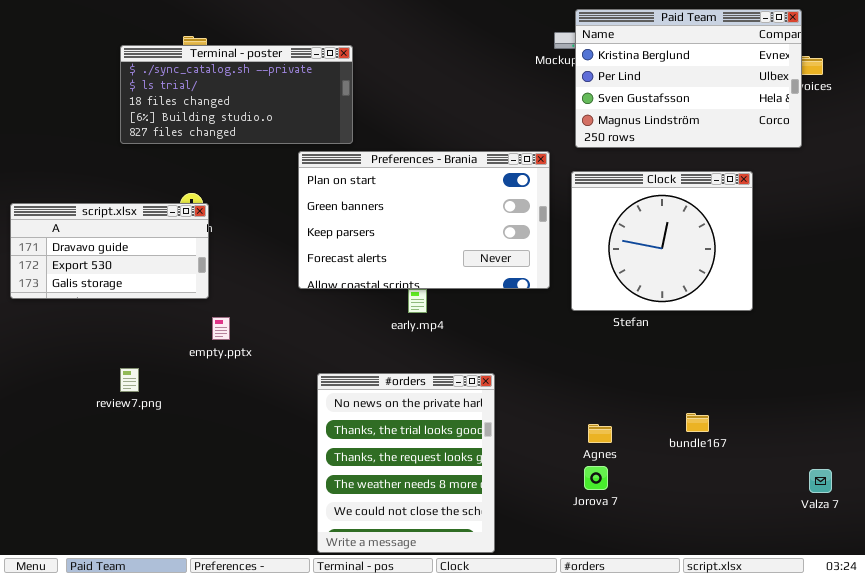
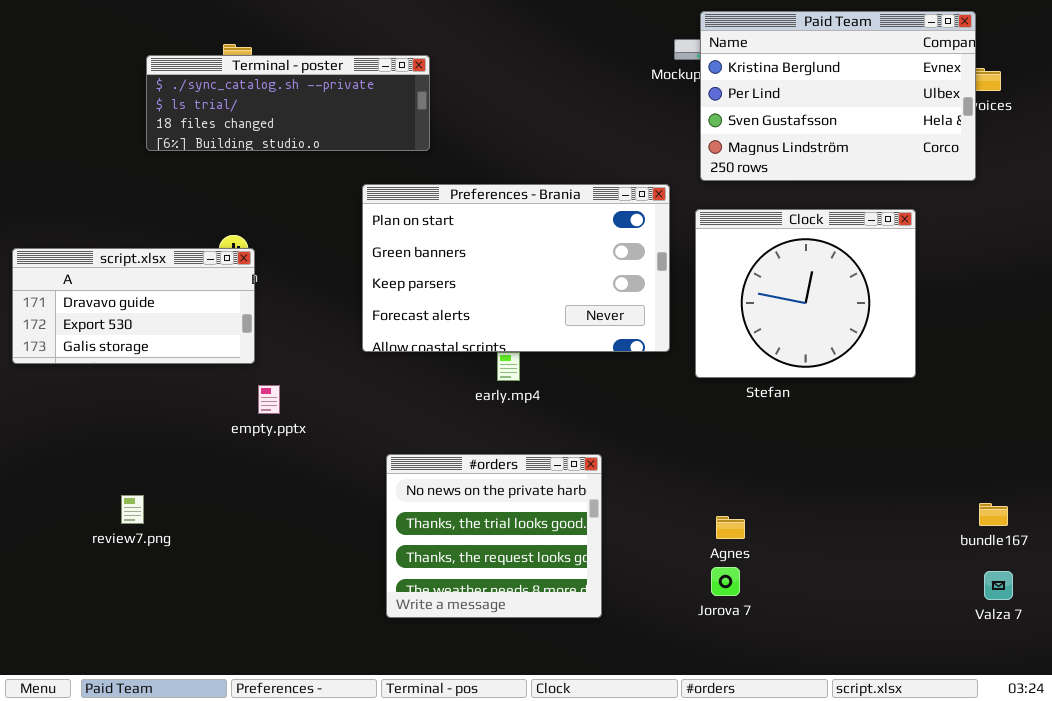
Terminal - poster: [120,45,353,144] -> [146,55,430,151], resized
review7.png: [120,368,139,392] -> [121,495,144,524], moved
#orders: [317,373,495,553] -> [386,454,602,618], resized
bundle167: [686,413,709,432] -> [979,503,1008,526], moved

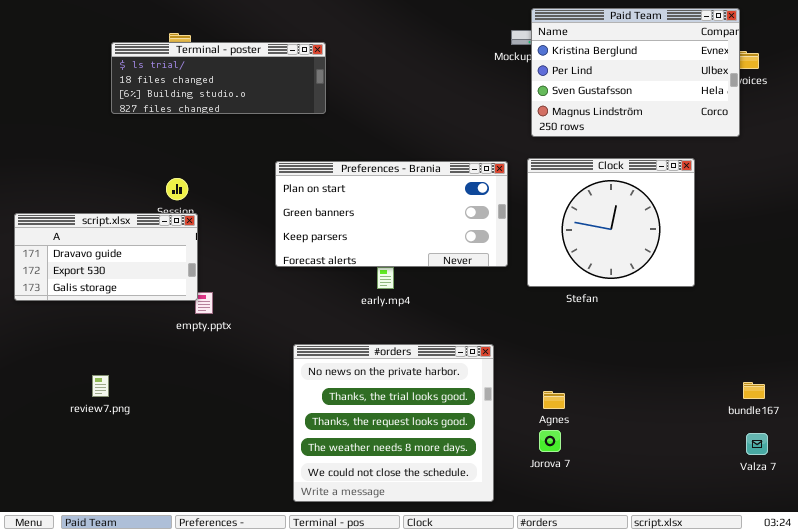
Terminal - poster: [146,55,430,151] -> [111,42,326,114], scrolled down 1 row
Preferences - Brania: [362,184,670,352] -> [275,161,508,267], resized
script.xlsx: [12,248,255,364] -> [14,213,198,301], moved
#orders: [386,454,602,618] -> [293,344,494,502], resized

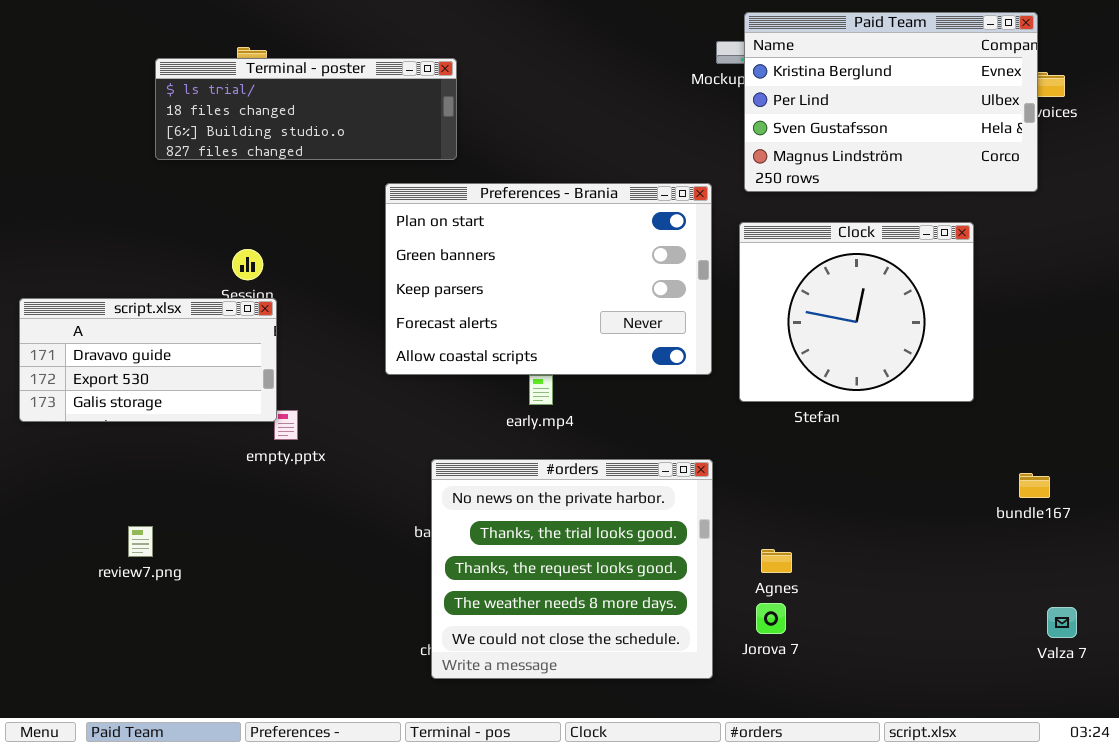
Preferences - Brania: [275,161,508,267] -> [385,183,712,375], resized
#orders: [293,344,494,502] -> [431,459,713,679], moved
bundle167: [743,382,765,399] -> [1019,473,1050,498], moved

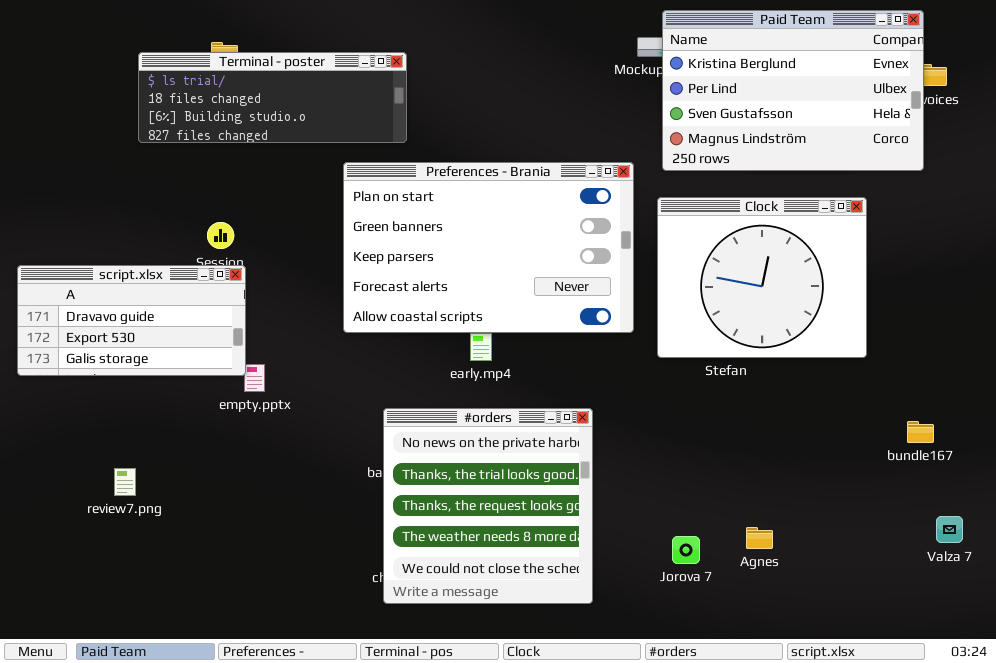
#orders: [431,459,713,679] -> [383,408,593,604], resized
Agnes: [761,549,792,573] -> [746,527,773,549], moved
Valza 7: [1047,607,1077,638] -> [936,516,963,543], moved

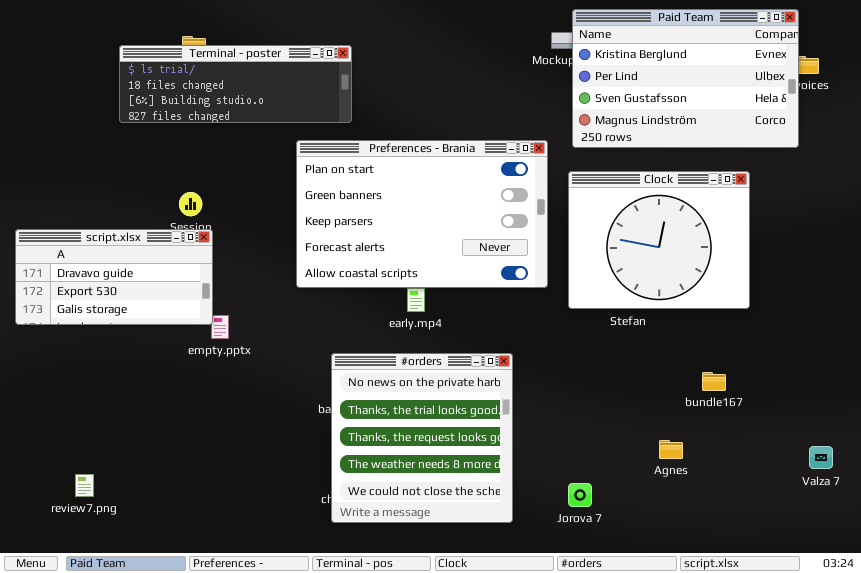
bundle167: [907,421,934,443] -> [702,372,726,391], moved
review7.png: [114,468,136,496] -> [75,474,94,497], moved
Agnes: [746,527,773,549] -> [659,440,683,459], moved
Jorova 7: [672,536,700,564] -> [568,483,592,507], moved

